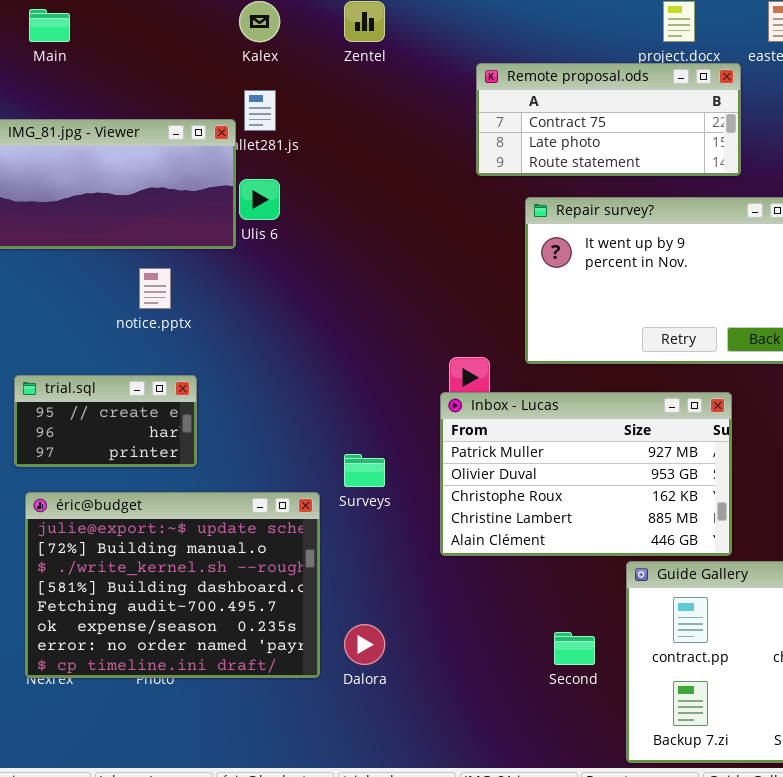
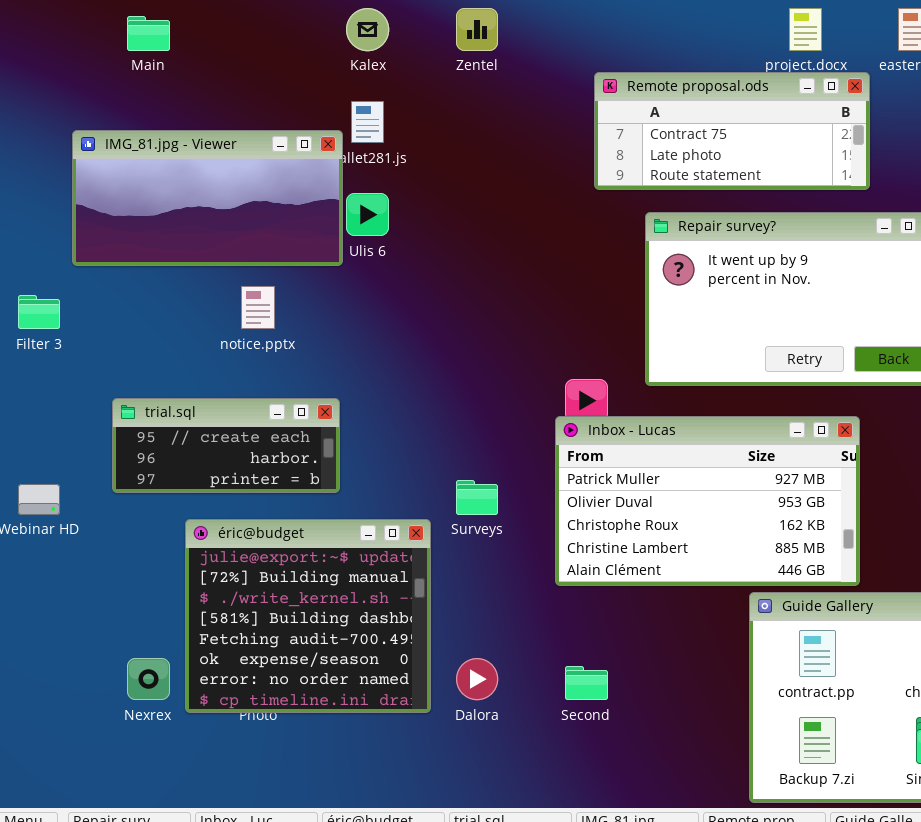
trial.sql: [14,375,197,467] -> [112,398,340,493], resized
éric@budget: [25,492,320,678] -> [185,519,431,713], resized
Second: [554,632,595,665] -> [565,666,608,700], moved

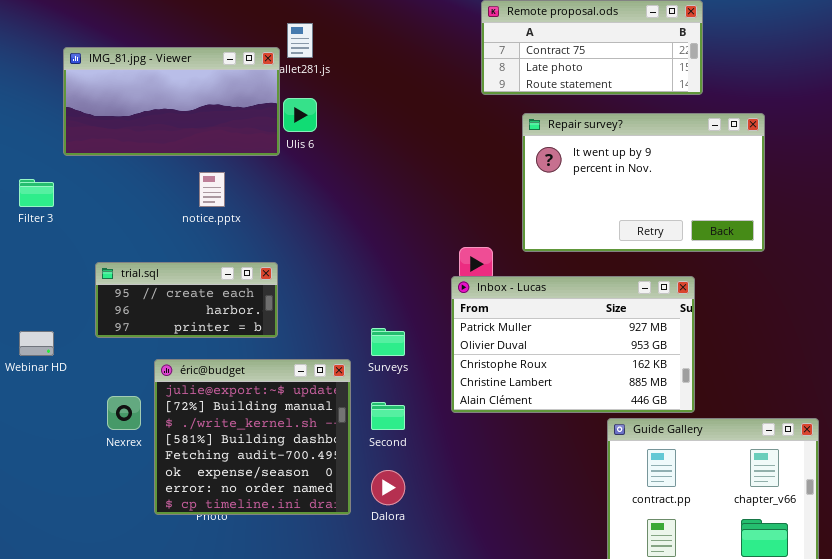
Nexrex: [127,658,170,700] -> [107,396,141,430], moved
Second: [565,666,608,700] -> [371,402,405,430], moved

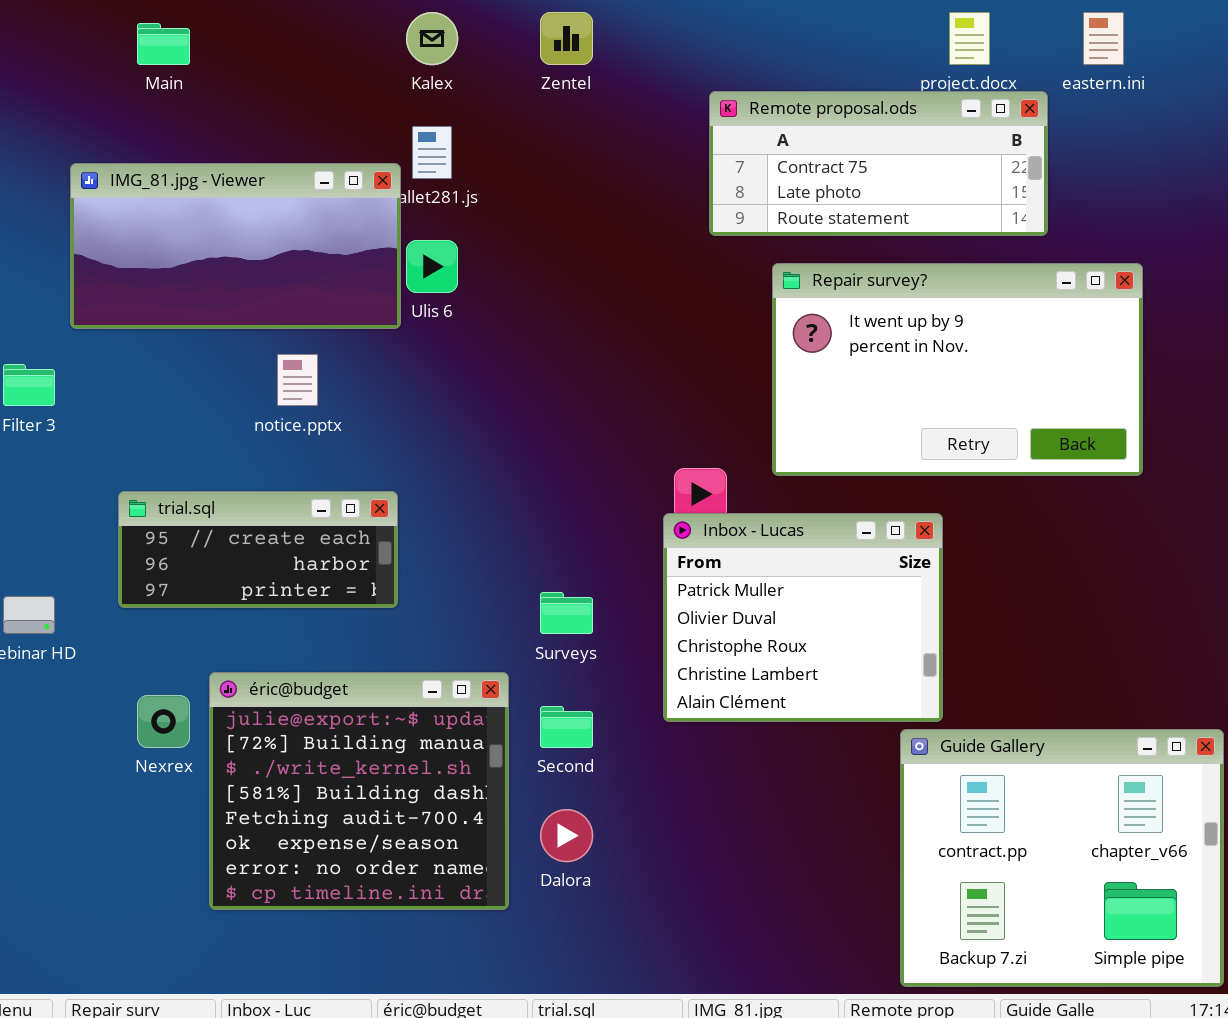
Inbox - Lucas: [451,276,695,413] -> [663,513,943,722], resized
éric@budget: [154,359,351,515] -> [209,672,509,910], moved

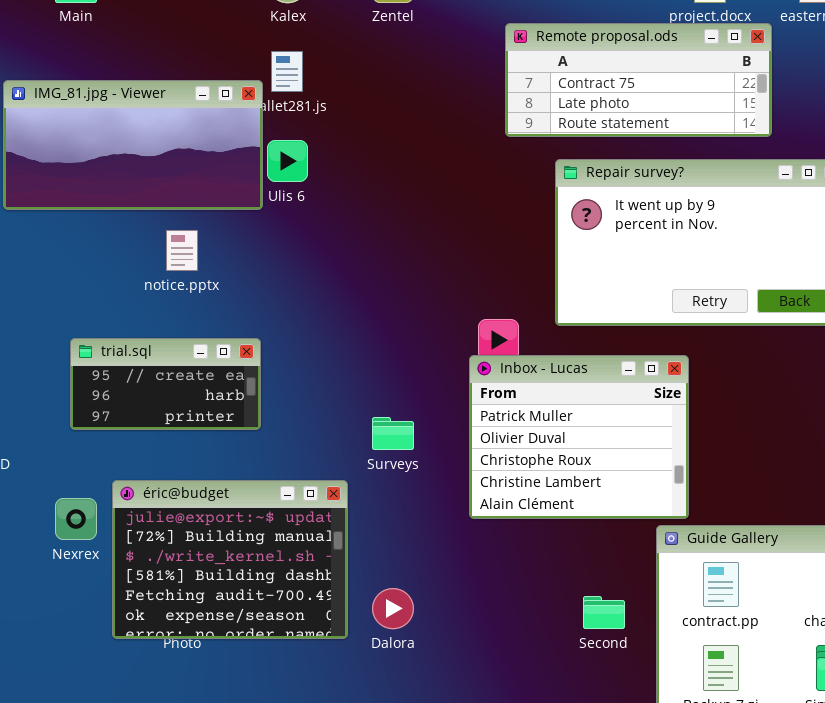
trial.sql: [118,491,398,608] -> [70,338,261,430], resized
éric@budget: [209,672,509,910] -> [112,480,348,639], resized
Second: [540,706,593,748] -> [583,596,625,629], moved

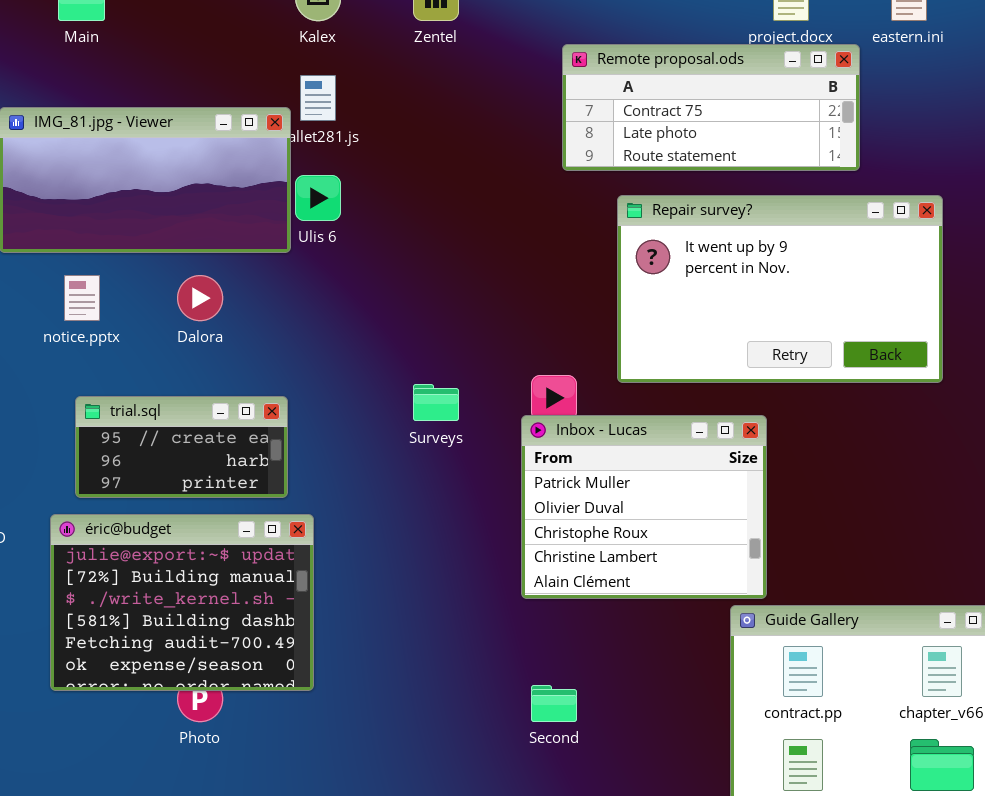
notice.pptx: [166,230,198,271] -> [64,275,100,321], moved
Surveys: [372,417,414,450] -> [413,384,459,421], moved
éric@budget: [112,480,348,639] -> [50,514,314,691], moved
Dalora: [372,588,414,629] -> [177,275,223,321], moved
Second: [583,596,625,629] -> [531,685,577,722], moved

